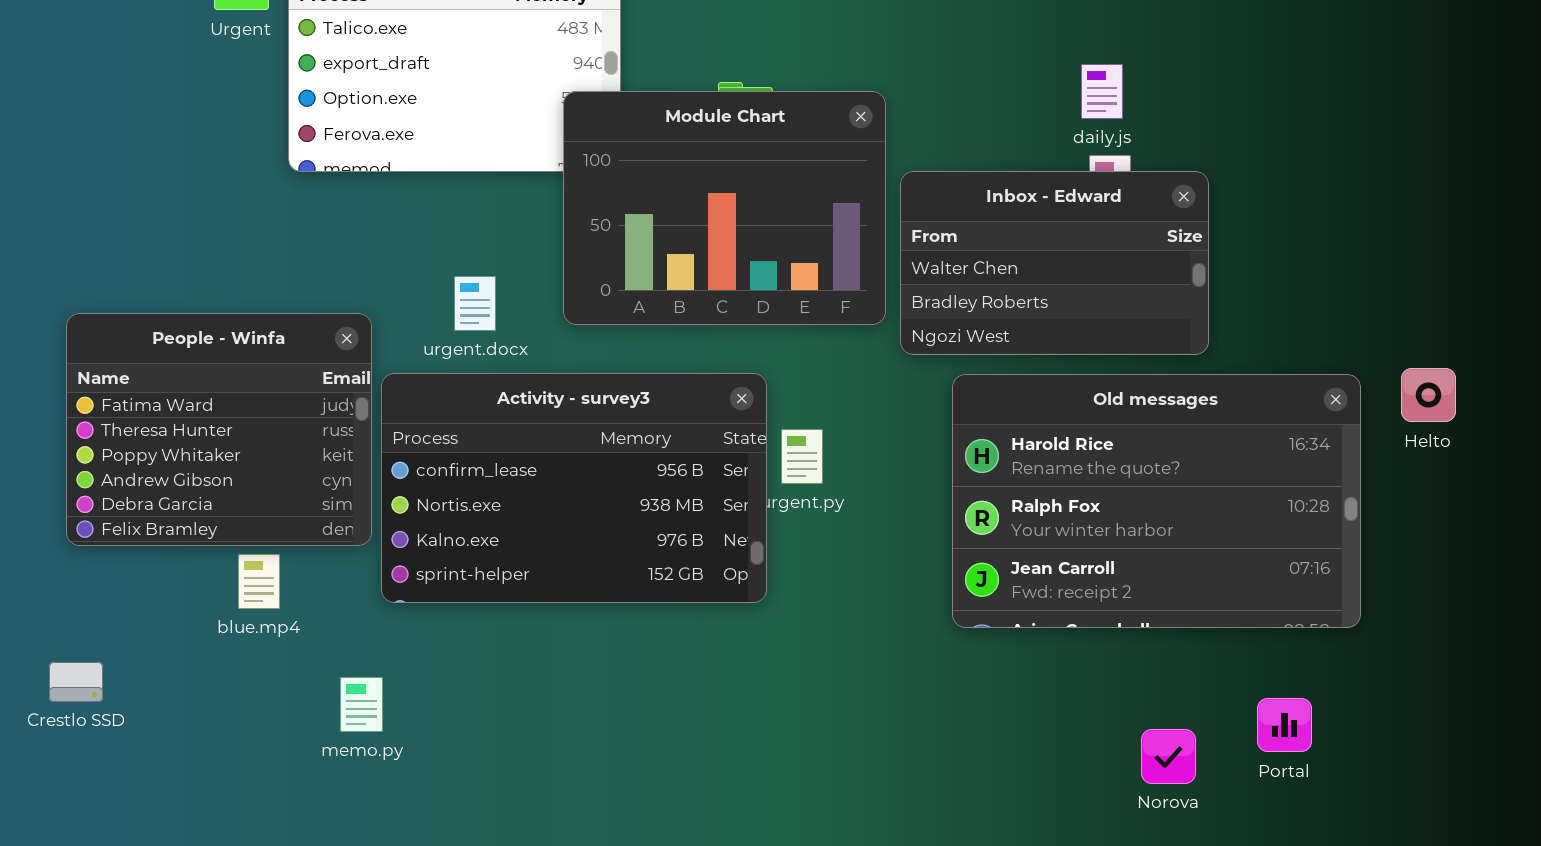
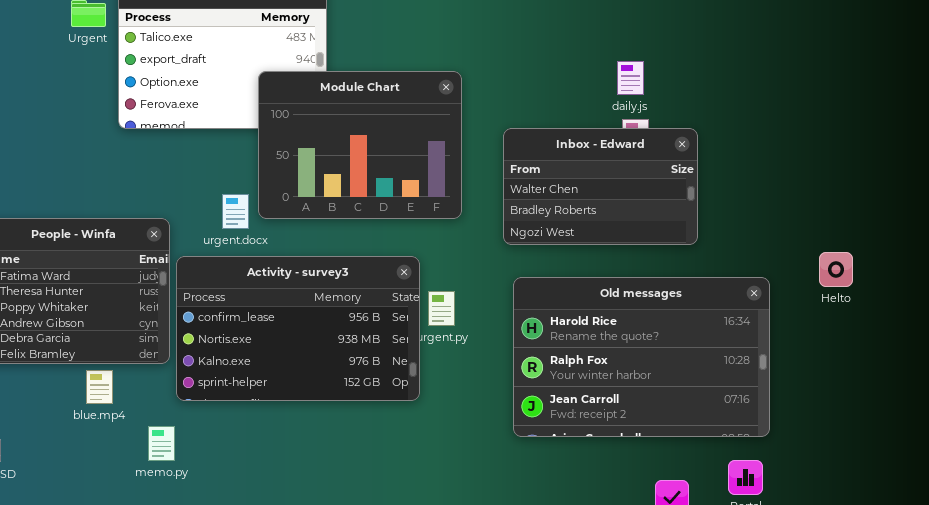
Module Chart: [563,91,886,325] -> [258,71,462,219], moved
Old messages: [952,374,1361,628] -> [513,277,770,437], moved
memo.py: [340,677,383,732] -> [148,426,175,461], moved

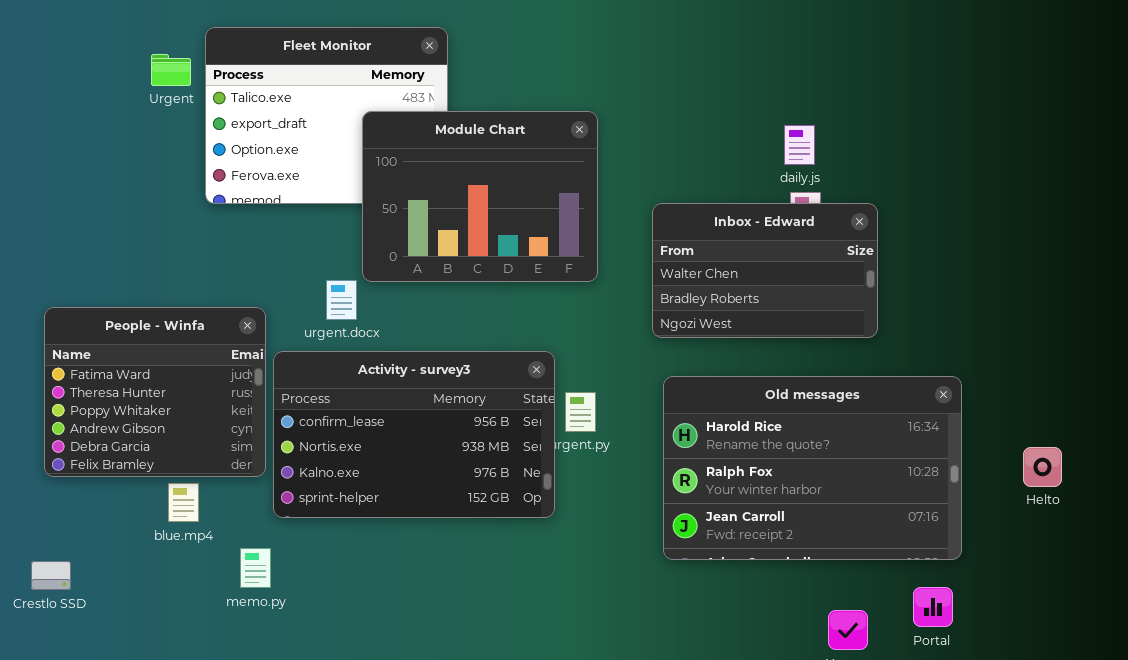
Module Chart: [258,71,462,219] -> [362,111,598,282], moved
Helto: [819,252,853,287] -> [1023,447,1062,487], moved

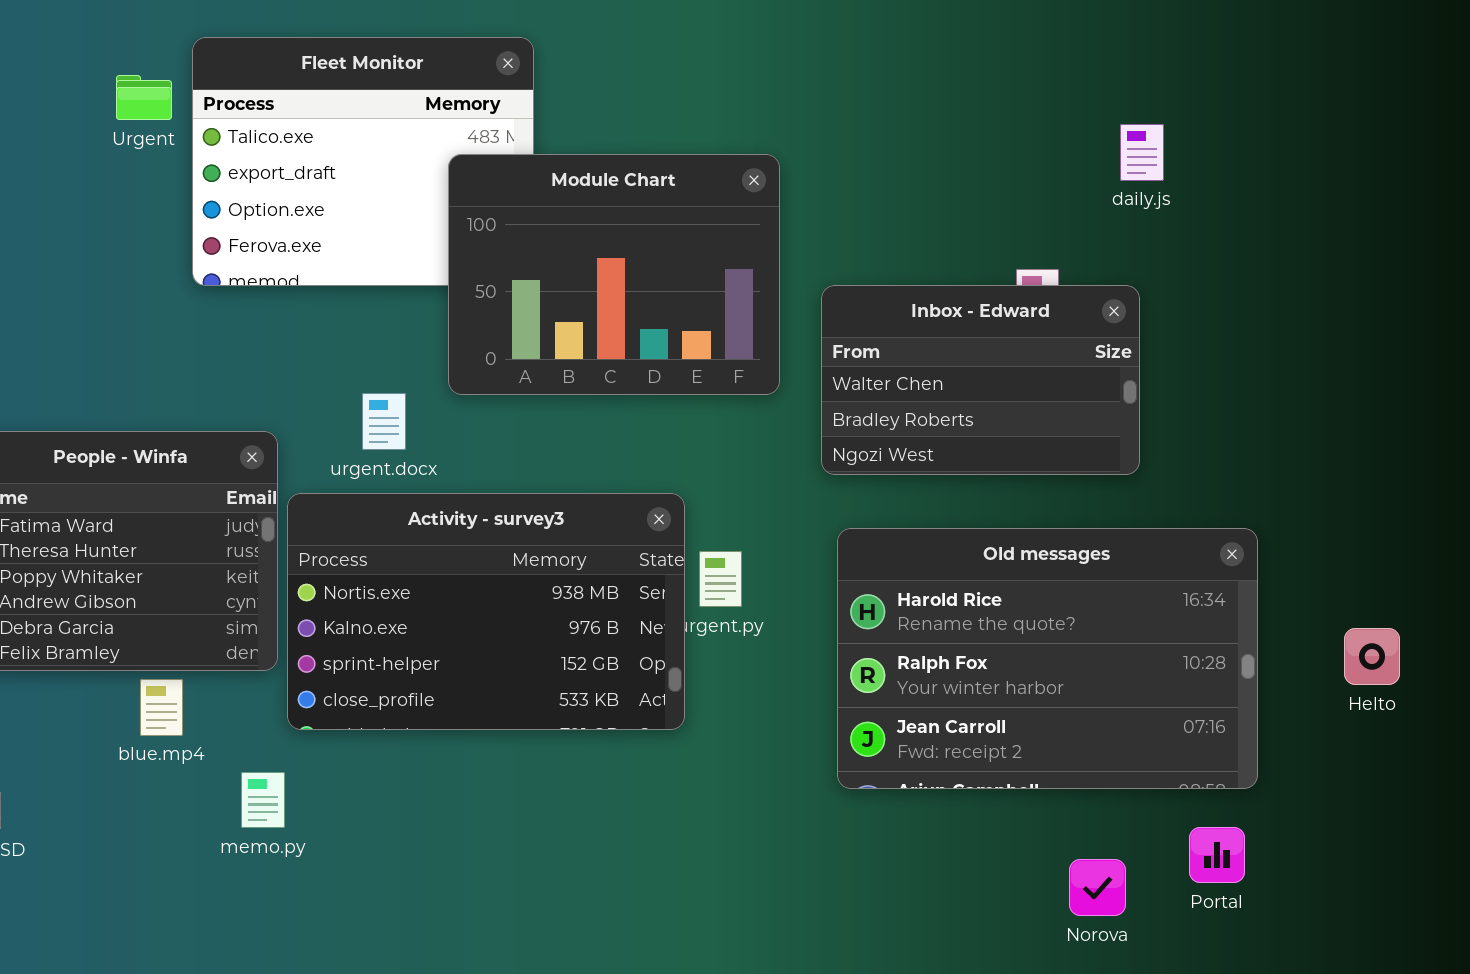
Module Chart: [362,111,598,282] -> [448,154,780,395], moved
daily.js: [784,125,815,165] -> [1120,124,1164,181], moved
Activity - survey3: [273,351,555,518] -> [287,493,685,730], scrolled down 1 row

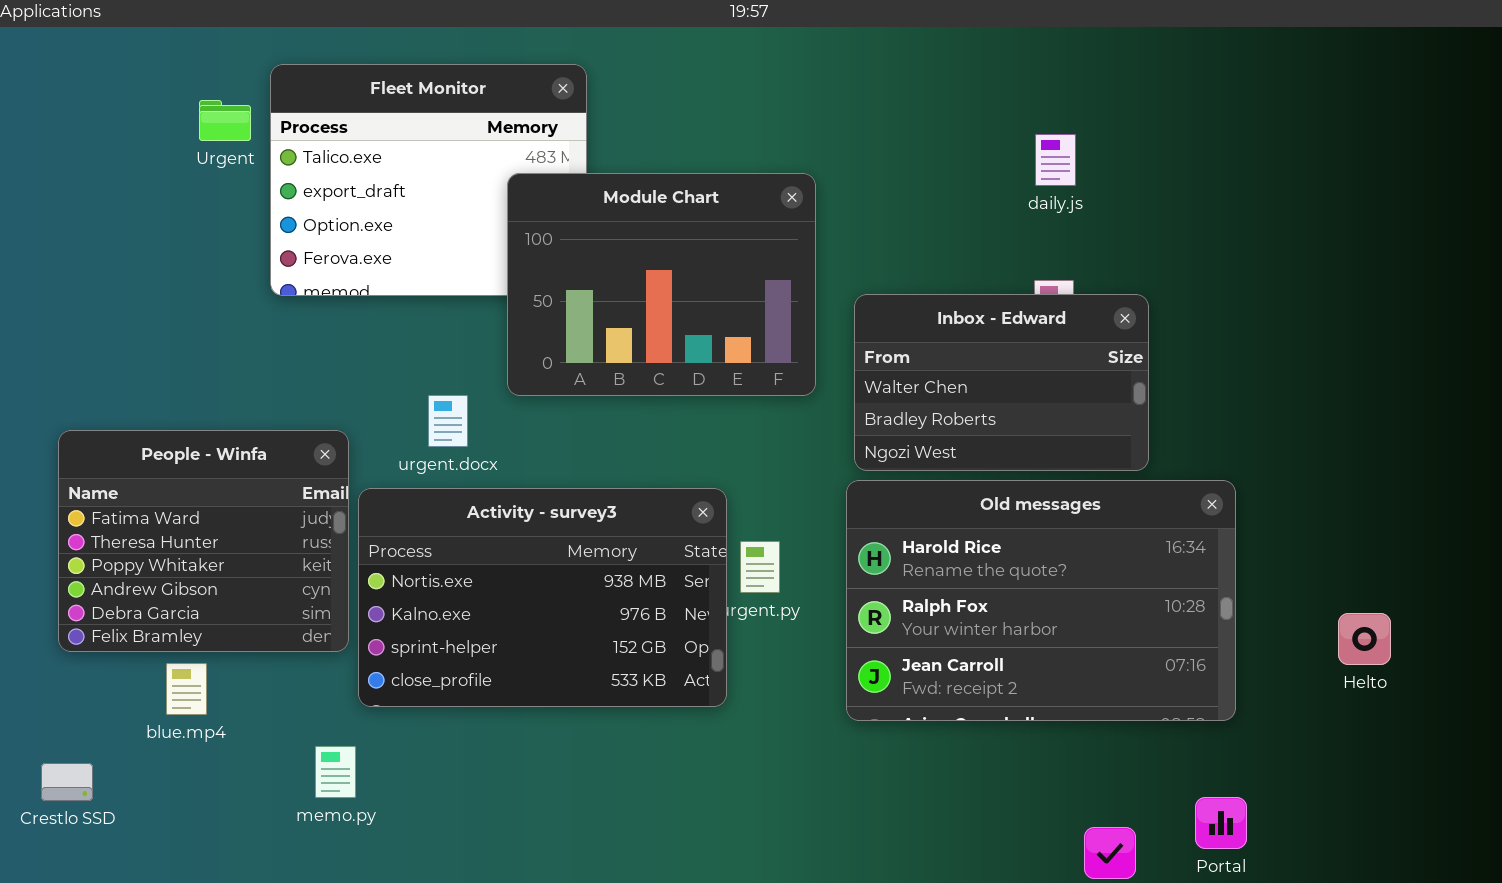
daily.js: [1120,124,1164,181] -> [1035,134,1076,186], moved
Old messages: [837,528,1258,789] -> [846,480,1236,721], moved
blue.mp4: [140,679,183,736] -> [166,663,207,715], moved

